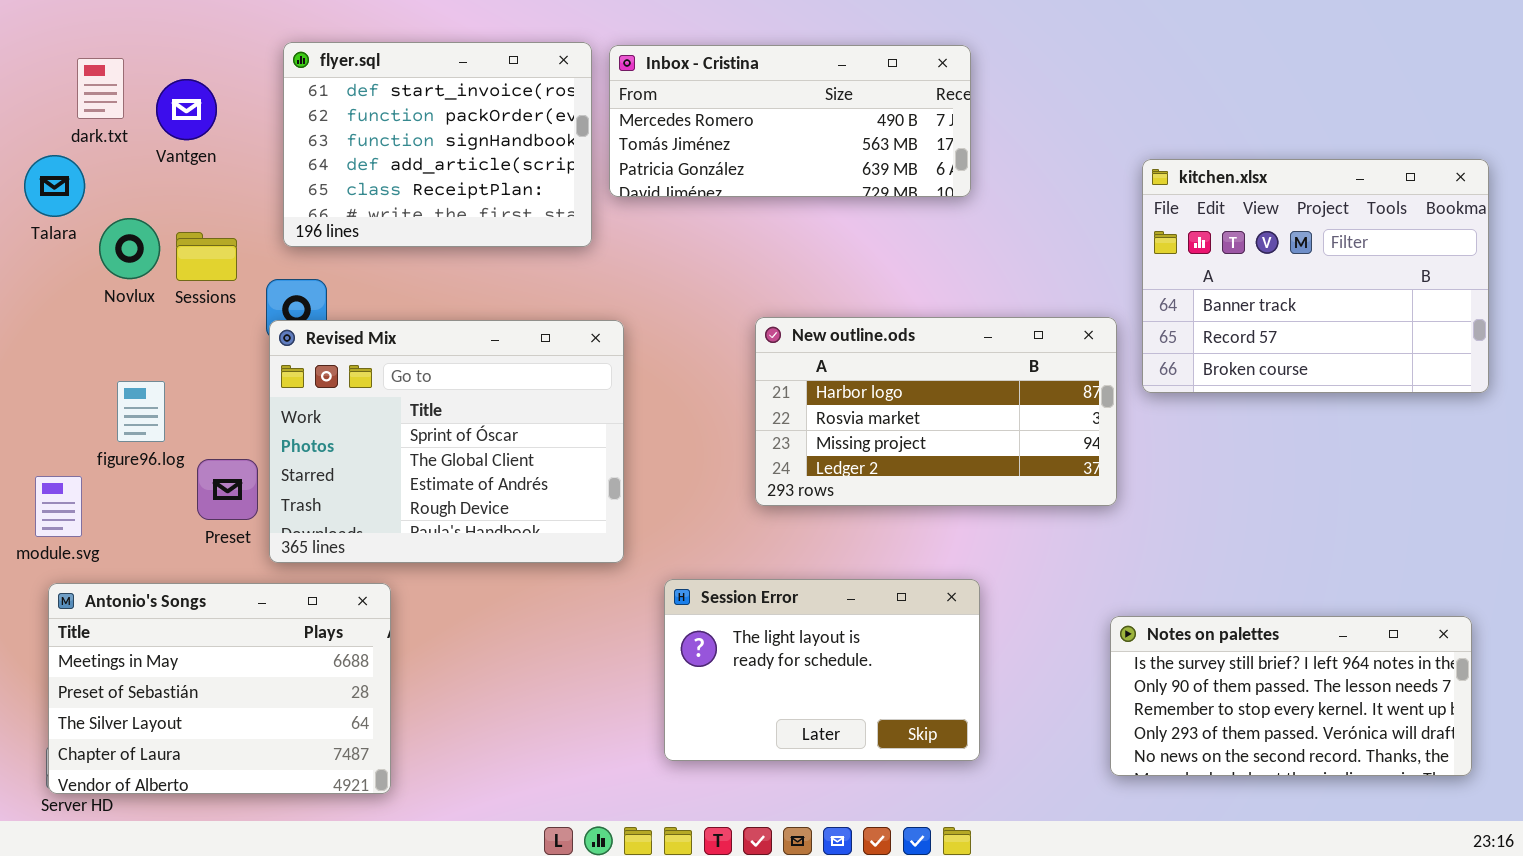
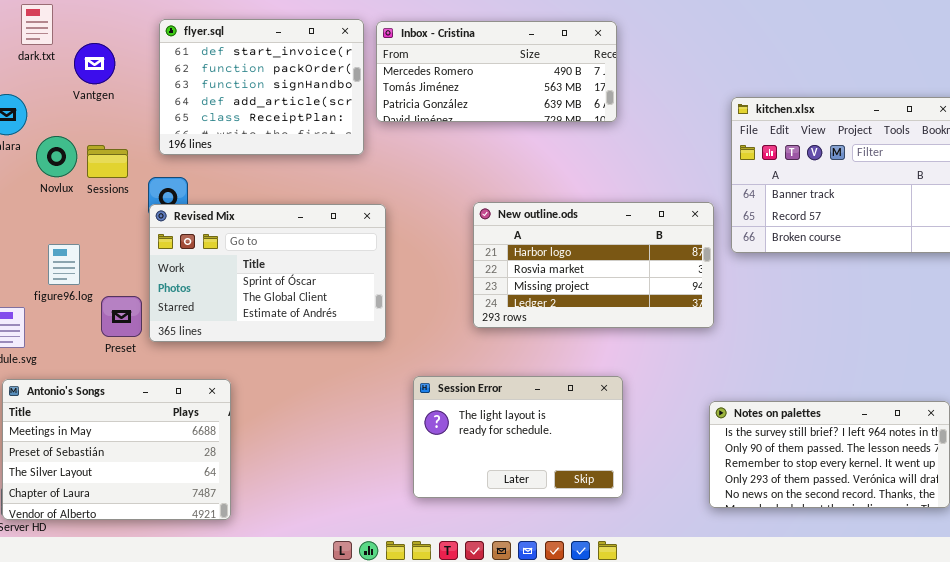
dark.txt: [77,58,124,119] -> [21,4,53,45], moved
Revised Mix: [269,320,624,563] -> [149,204,386,342], resized

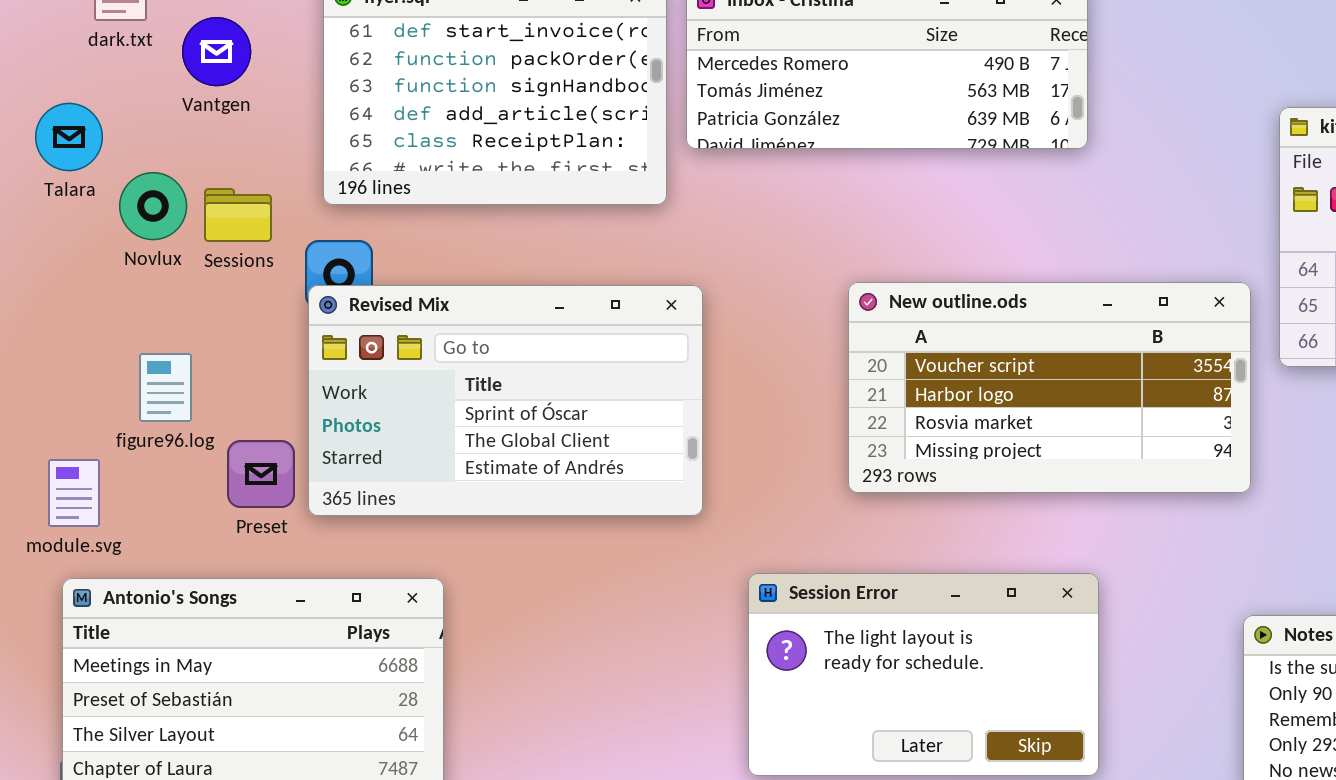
New outline.ods: [473,202,714,328] -> [848,282,1251,493], scrolled up 1 row

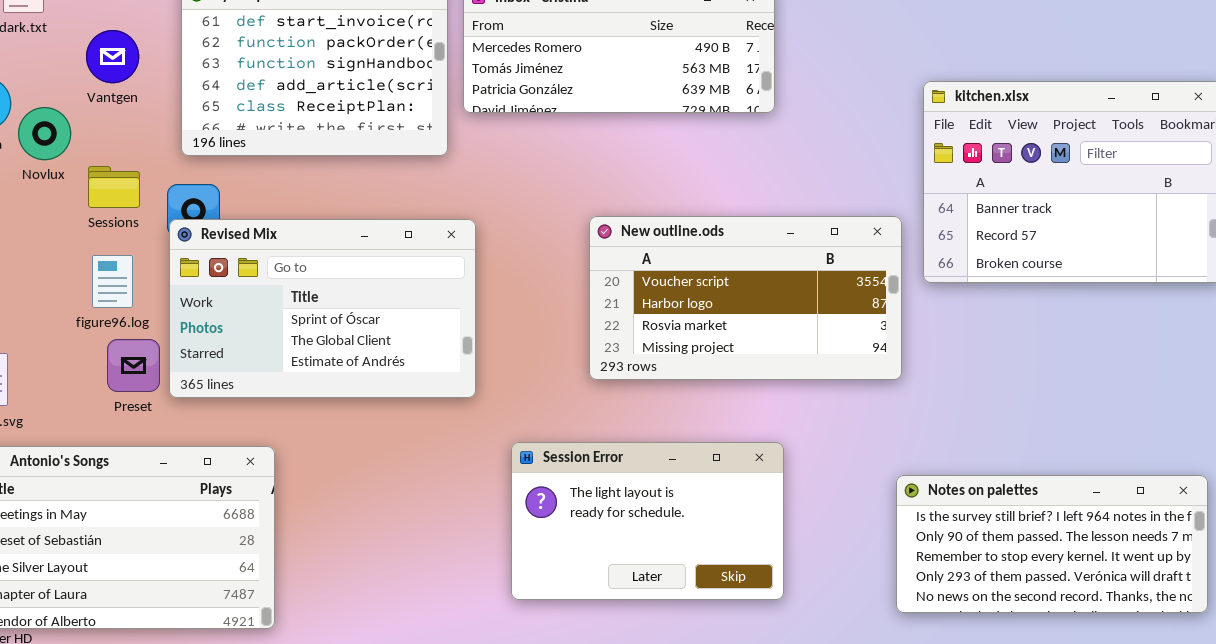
Vantgen: [182,17,251,86] -> [86,30,139,83], moved
Novlux: [119,172,187,240] -> [18,107,71,160], moved
Sessions: [204,188,272,242] -> [88,166,140,208], moved
figure96.log: [139,353,192,422] -> [92,255,133,308], moved

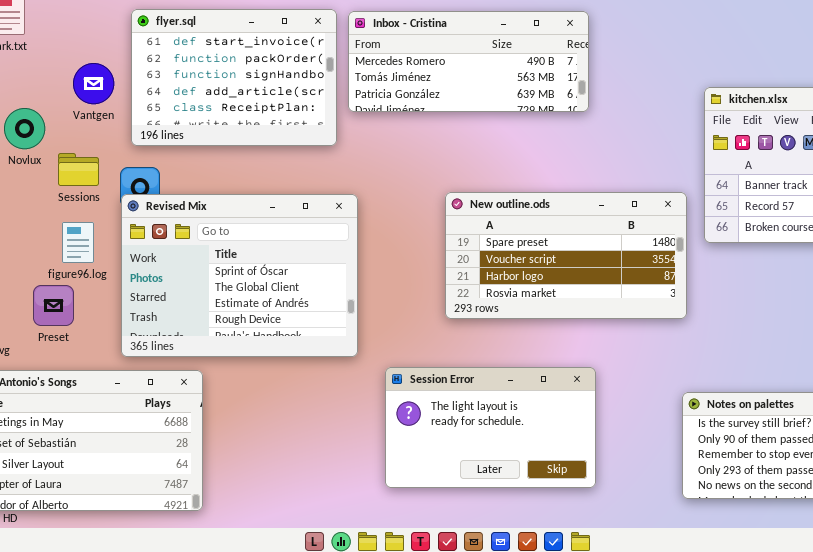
Vantgen: [86,30,139,83] -> [73,63,114,104], moved
New outline.ods: [589,216,902,380] -> [445,192,687,319], scrolled up 1 row
Revised Mix: [169,219,476,398] -> [121,194,358,357], resized
Preset: [107,339,160,392] -> [33,285,74,326], moved

